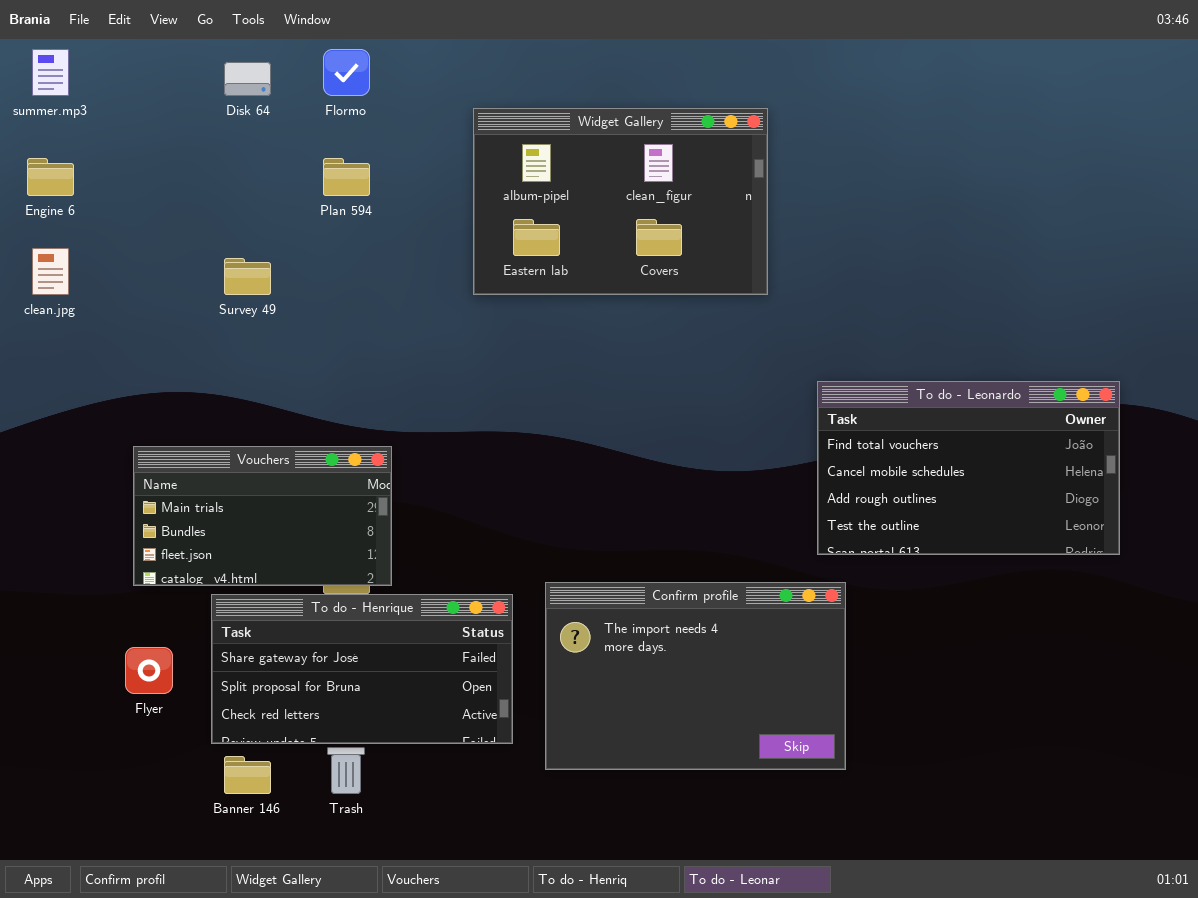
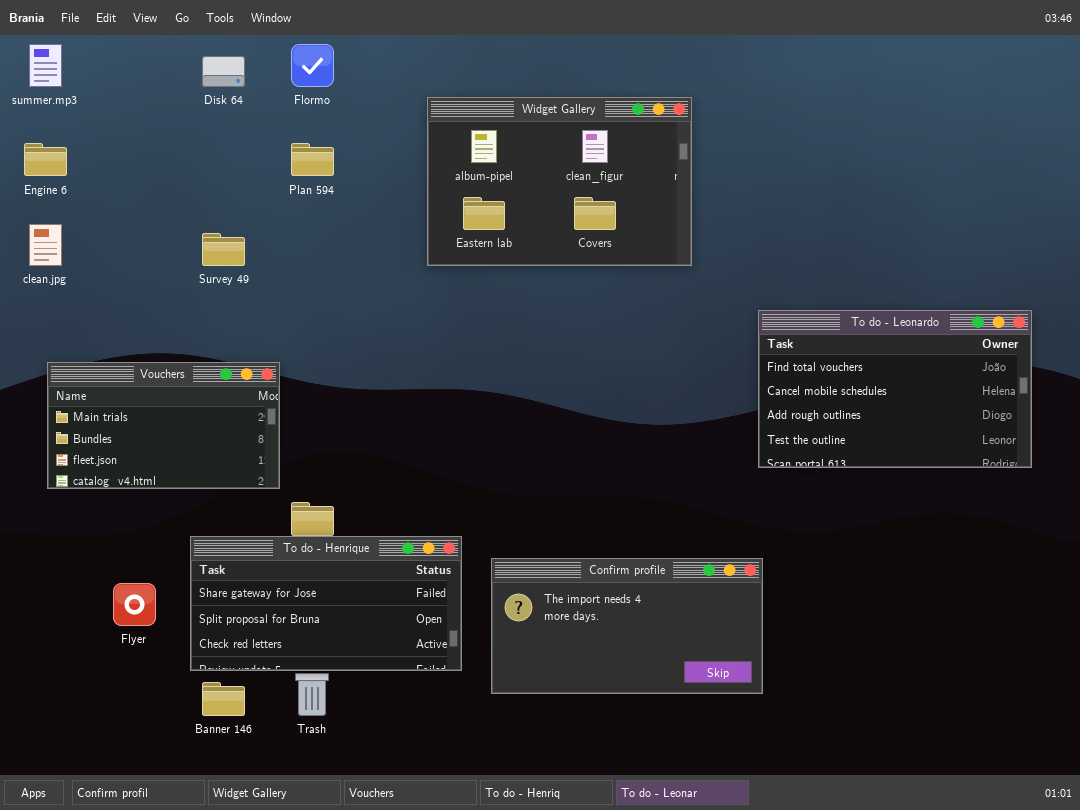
To do - Leonardo: [817,381,1120,555] -> [758,310,1032,468], moved
Vouchers: [133,446,392,586] -> [47,362,280,489], moved
Confirm profile: [545,582,846,770] -> [491,558,763,694], resized

